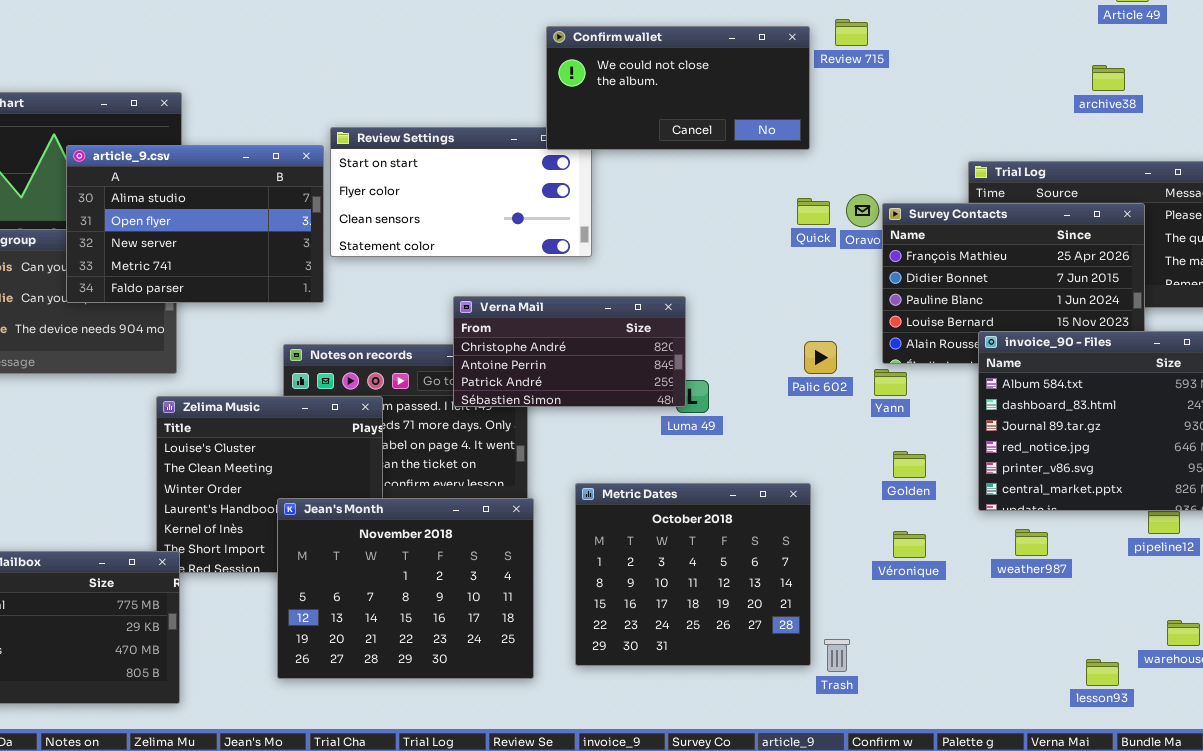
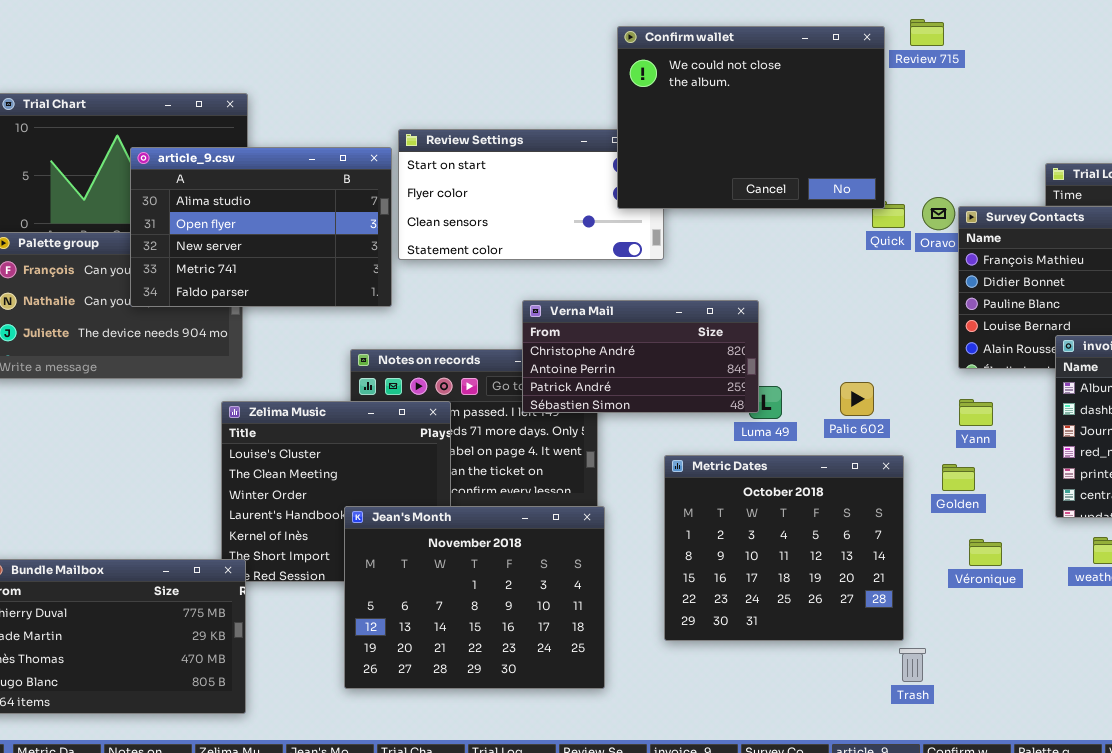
Confirm wallet: [546,26,810,150] -> [617,26,885,209], resized
Palic 602: [804,341,837,374] -> [840,382,874,416], moved
Yann: [874,369,907,396] -> [959,399,993,426], moved
Golden: [893,451,926,478] -> [942,464,975,491], moved
Metric Dates: [575,483,811,666] -> [664,455,904,641], moved

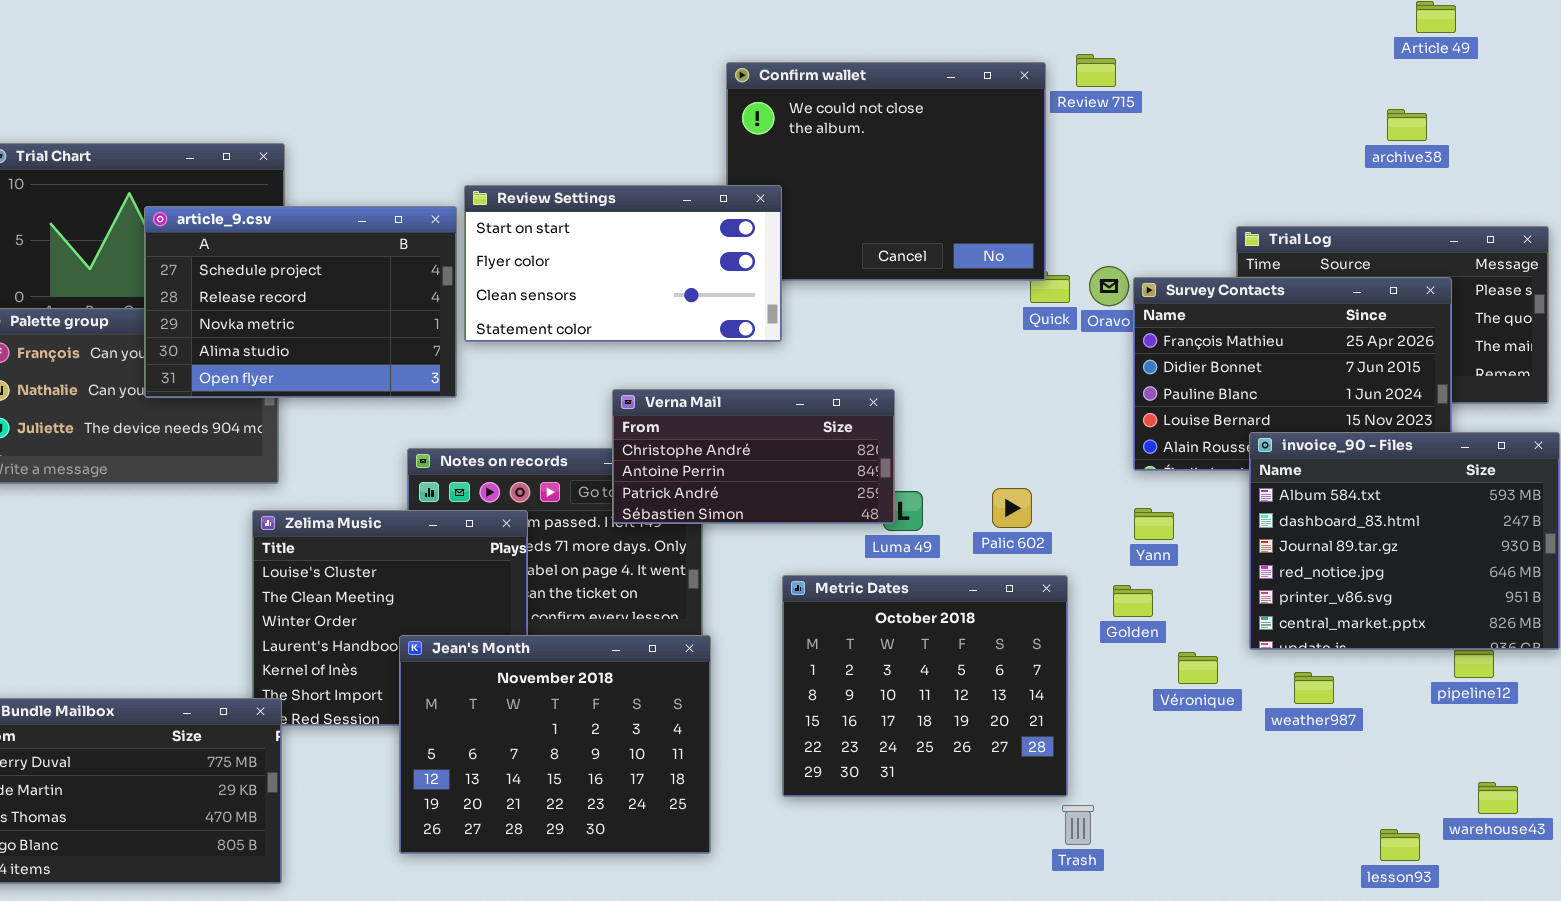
Review Settings: [398,129,664,260] -> [464,185,782,342], raised
article_9.csv: [130,147,392,307] -> [144,206,457,398], scrolled up 3 rows
Véronique: [969,539,1002,566] -> [1178,652,1218,684], moved

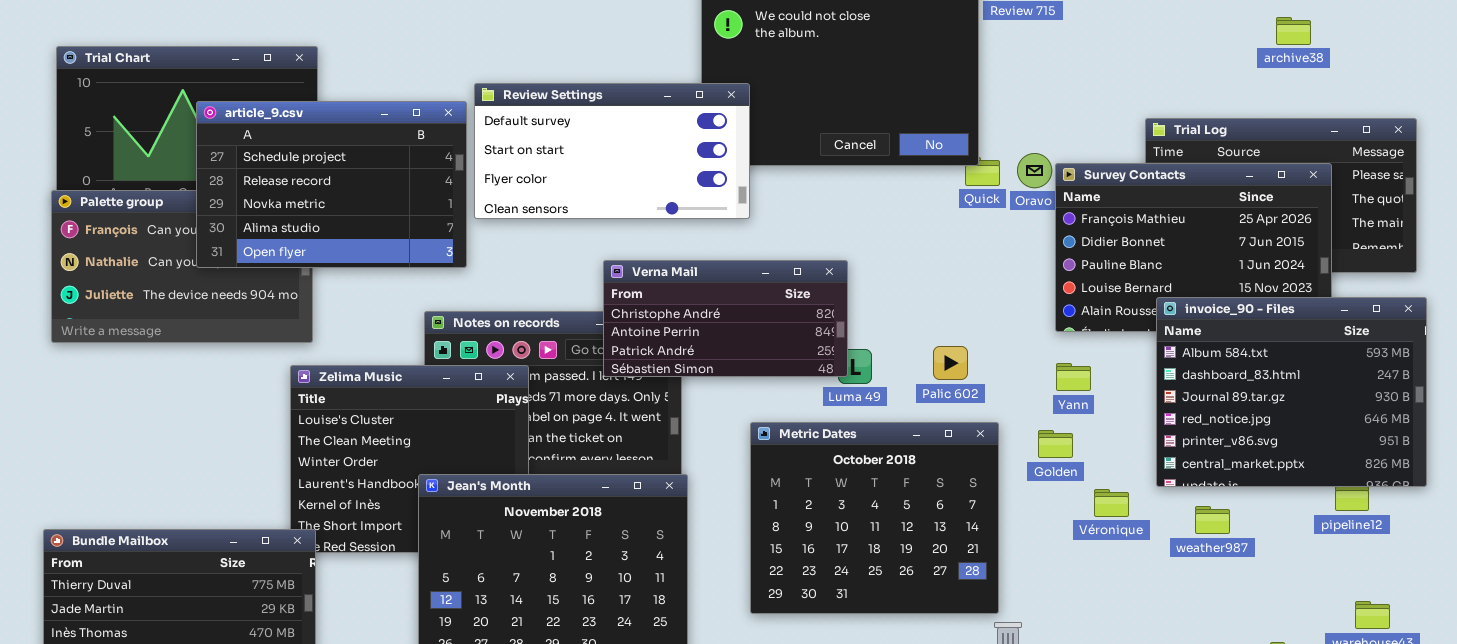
Review Settings: [464,185,782,342] -> [474,83,750,219], scrolled up 1 row

